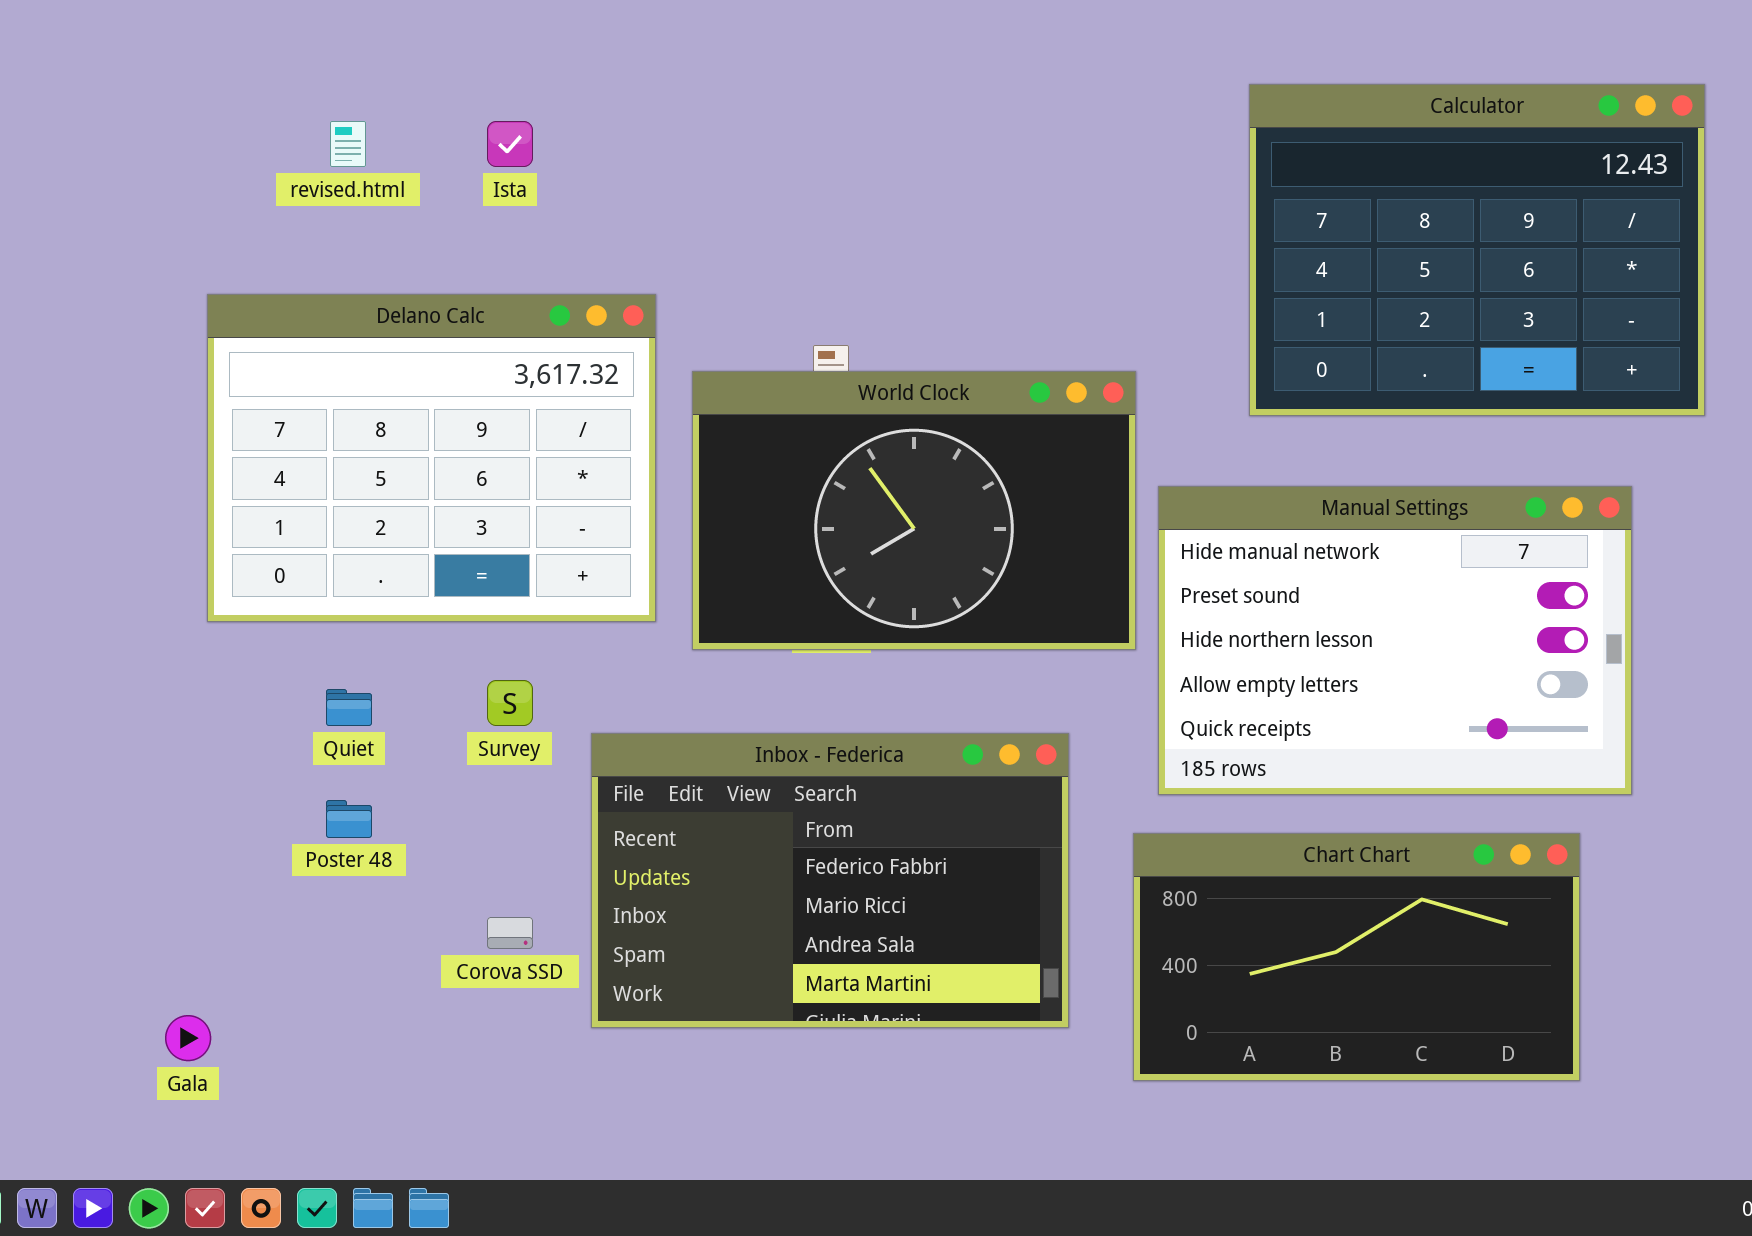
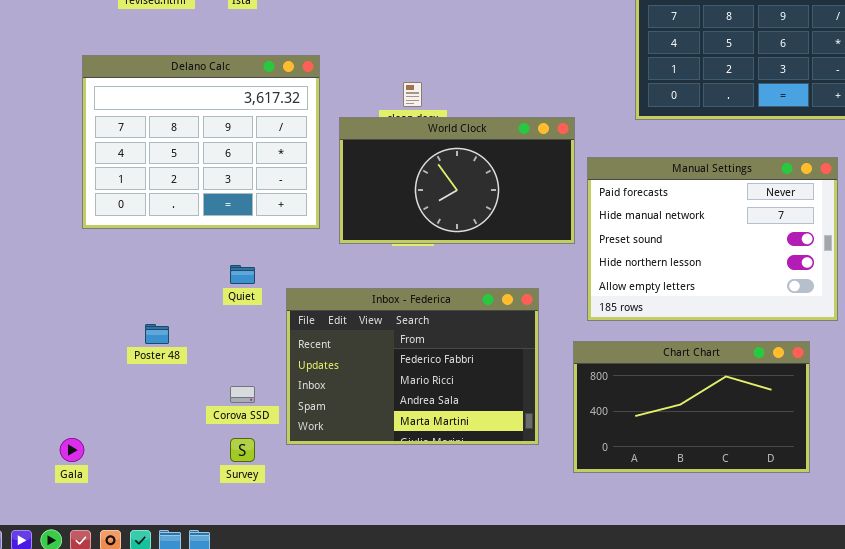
World Clock: [692,371,1136,650] -> [339,117,575,244], resized
Manual Settings: [1158,486,1632,795] -> [587,157,838,321], scrolled up 1 row
Survey: [487,680,533,726] -> [230,438,255,462], moved
Quiet: [326,689,372,726] -> [230,265,255,284], moved

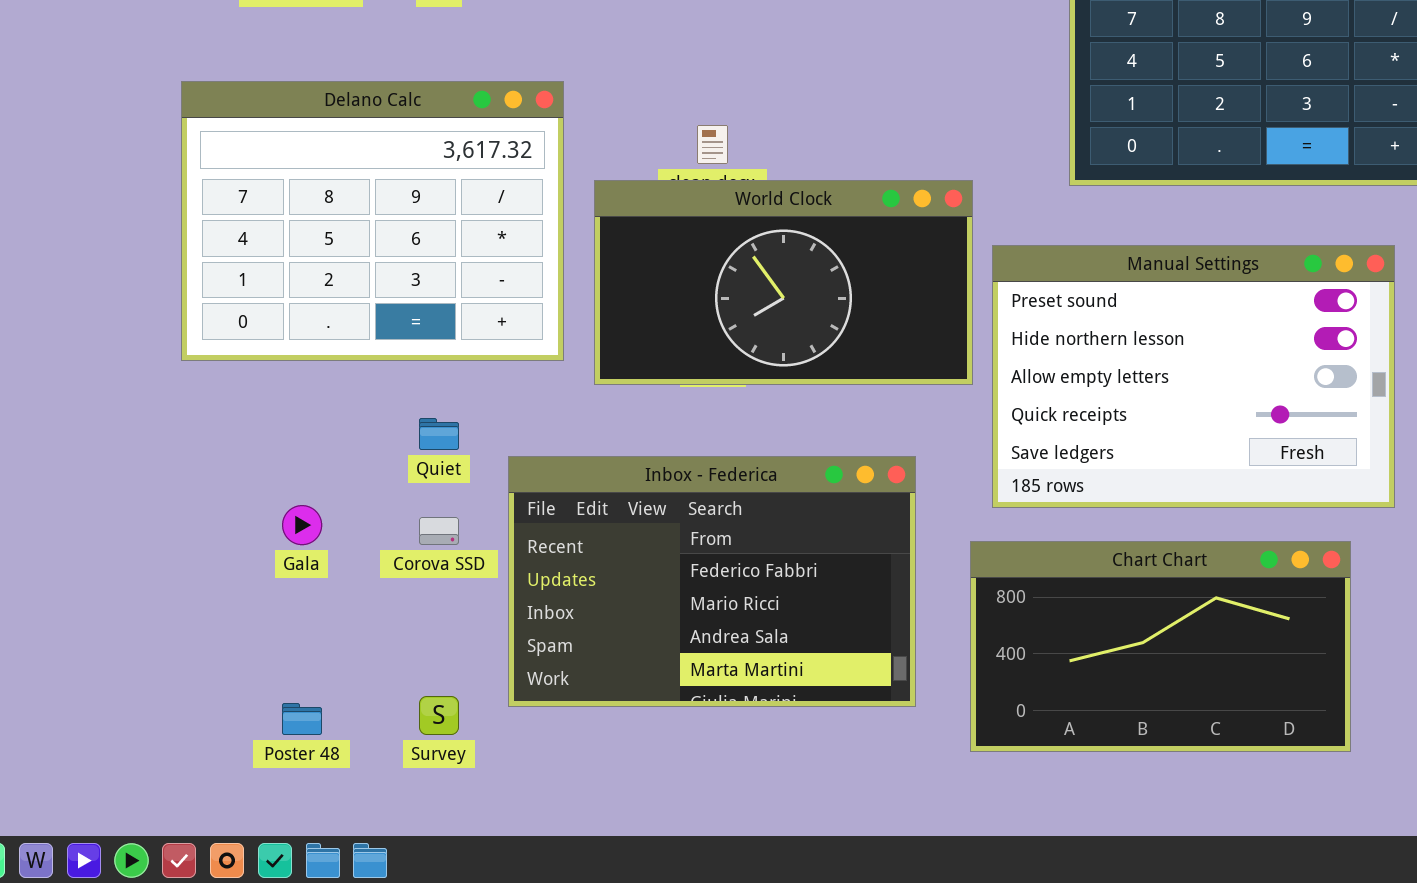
Manual Settings: [587,157,838,321] -> [992,245,1395,508], scrolled down 2 rows
Poster 48: [145,324,169,344] -> [282,703,322,735], moved
Corova SSD: [230,386,255,403] -> [419,517,459,545], moved
Gala: [60,438,84,462] -> [282,505,322,545], moved

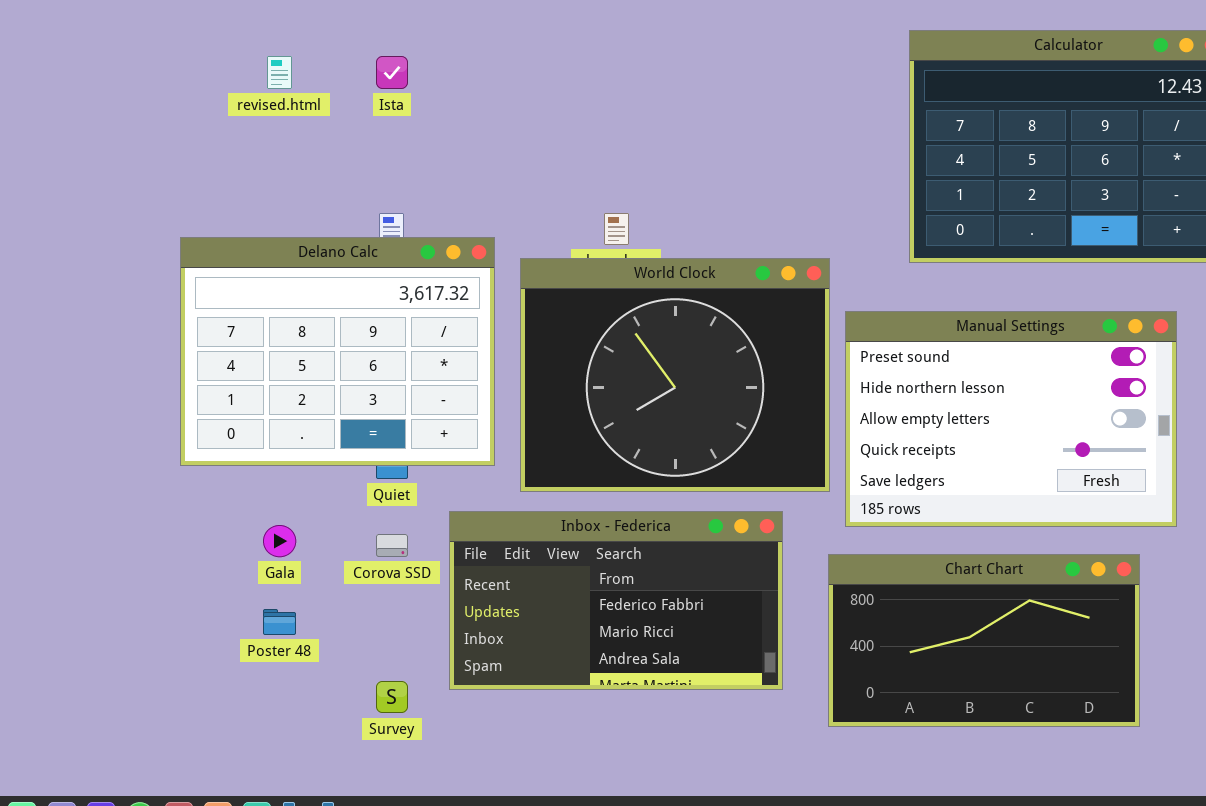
Delano Calc: [181,81,564,361] -> [180,237,495,466], moved
World Clock: [594,180,973,385] -> [520,258,830,492], resized
Inbox - Federica: [508,456,916,707] -> [449,511,783,690], resized
Poster 48: [282,703,322,735] -> [263,609,296,635], moved

